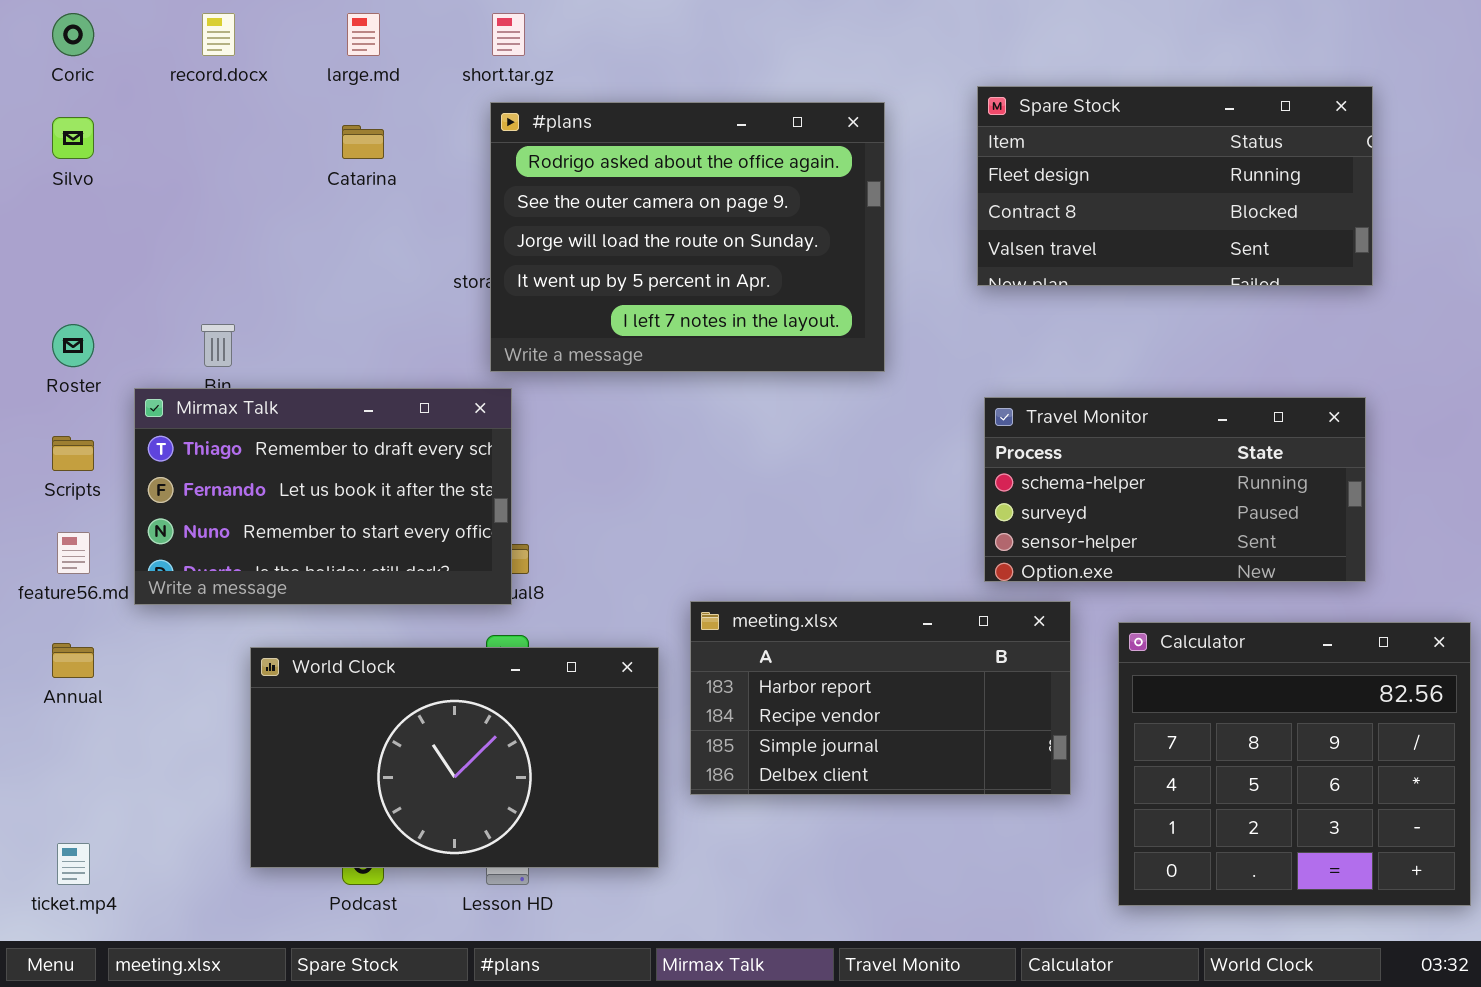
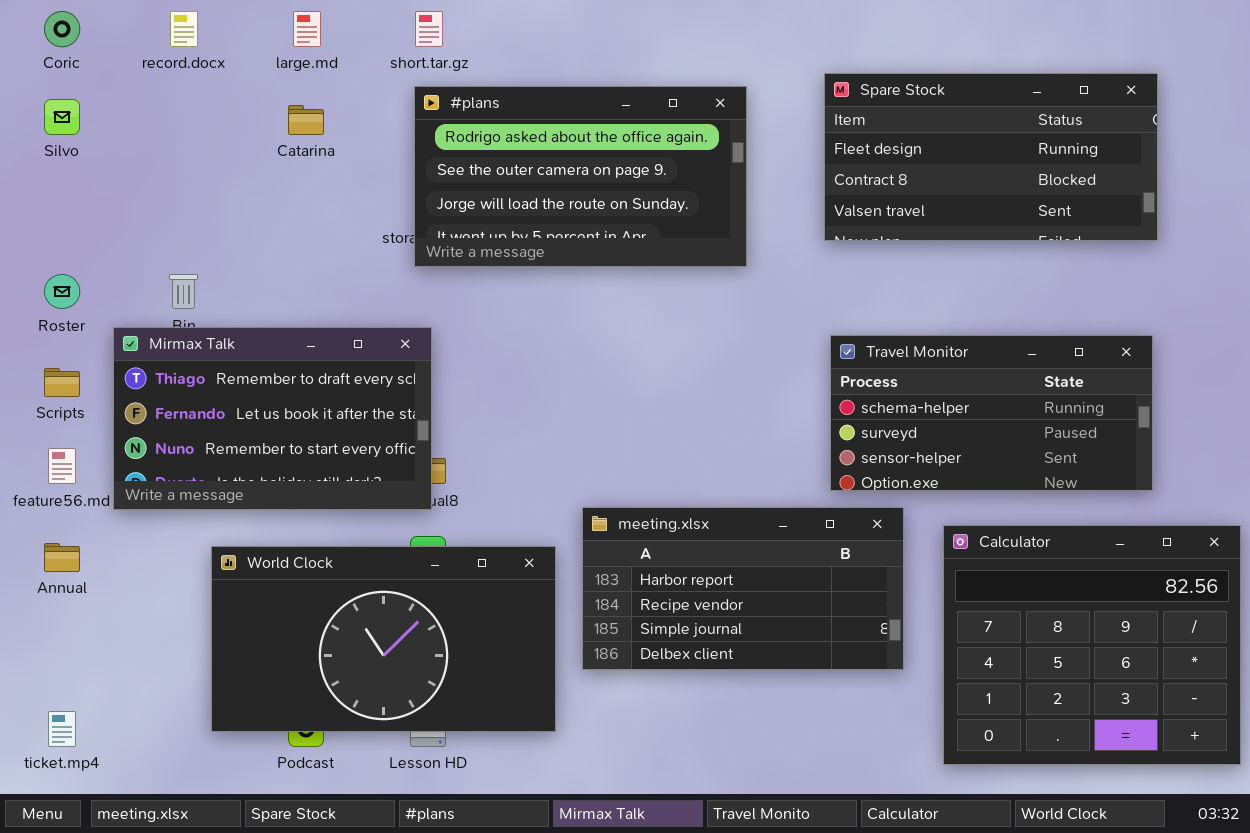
#plans: [490,102,885,372] -> [414,86,747,267], resized

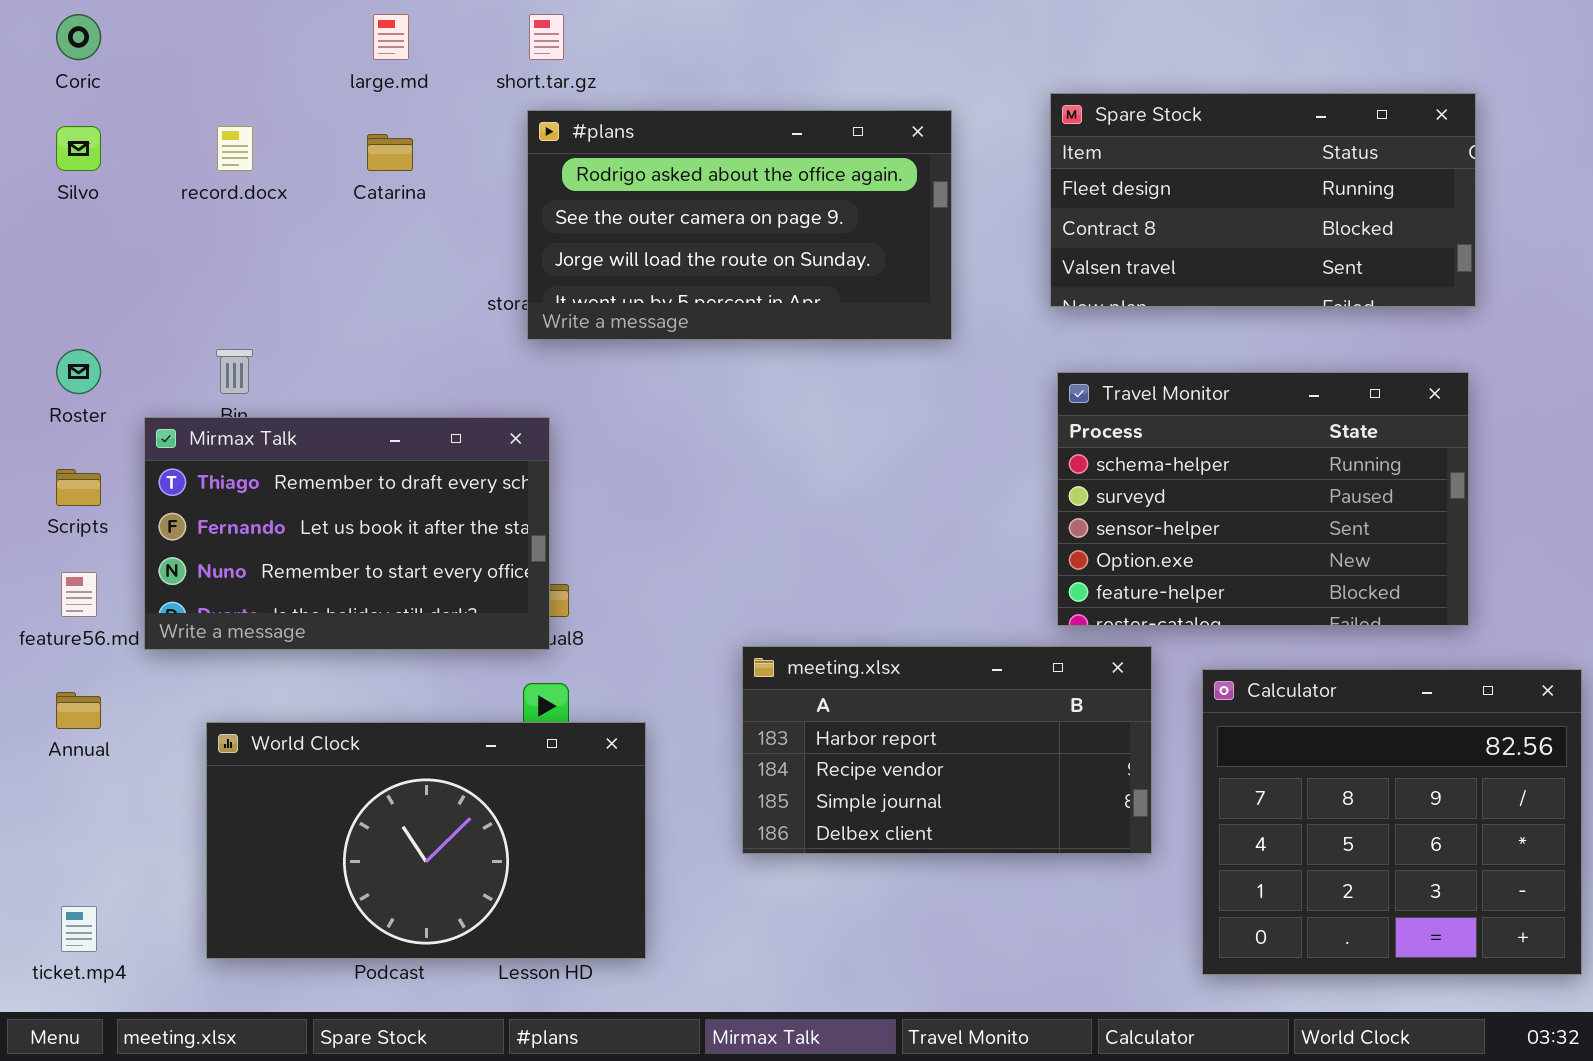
record.docx: [170,11,198,47] -> [217,126,253,171], moved
Travel Monitor: [830,335,1153,491] -> [1057,372,1469,626], resized
World Clock: [211,546,556,732] -> [206,722,646,959], moved

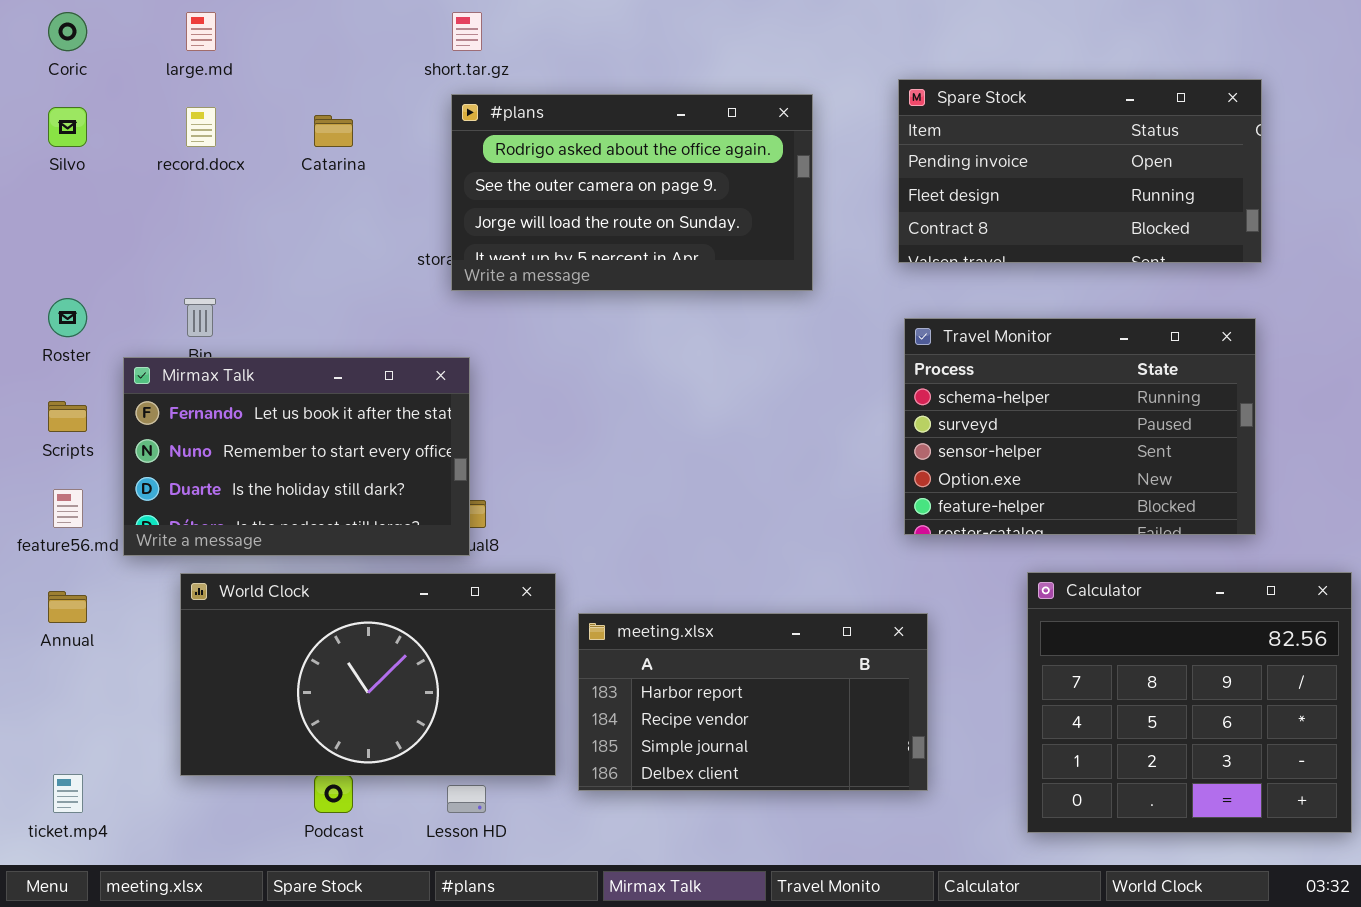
large.md: [373,14,409,60] -> [186,12,216,51], moved
Spare Stock: [1050,93,1476,307] -> [898,79,1262,263], scrolled up 1 row
Mirmax Talk: [144,417,550,650] -> [123,357,470,556], scrolled down 1 row
meeting.xlsx: [742,646,1152,854] -> [578,613,928,791], moved
World Clock: [206,722,646,959] -> [180,573,556,776], moved

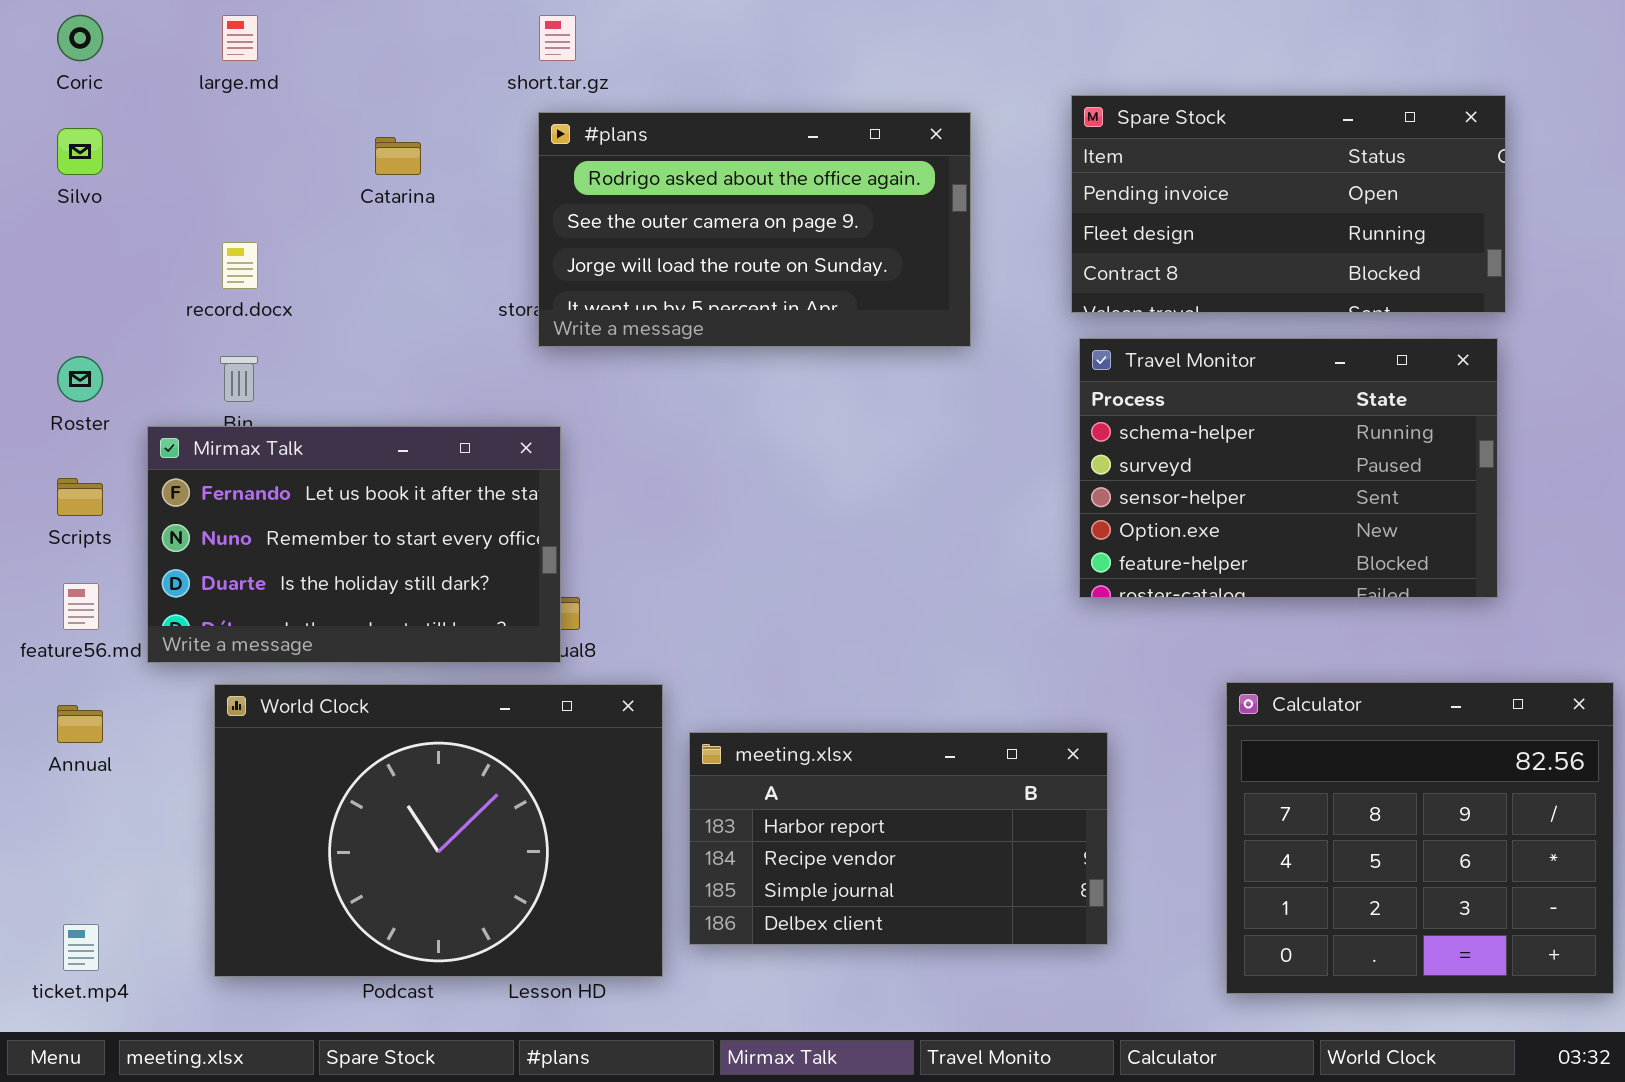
record.docx: [186,107,216,147] -> [222,242,258,289], moved
Travel Monitor: [904,318,1256,535] -> [1079,338,1498,598], moved
World Clock: [180,573,556,776] -> [214,684,663,977], resized

